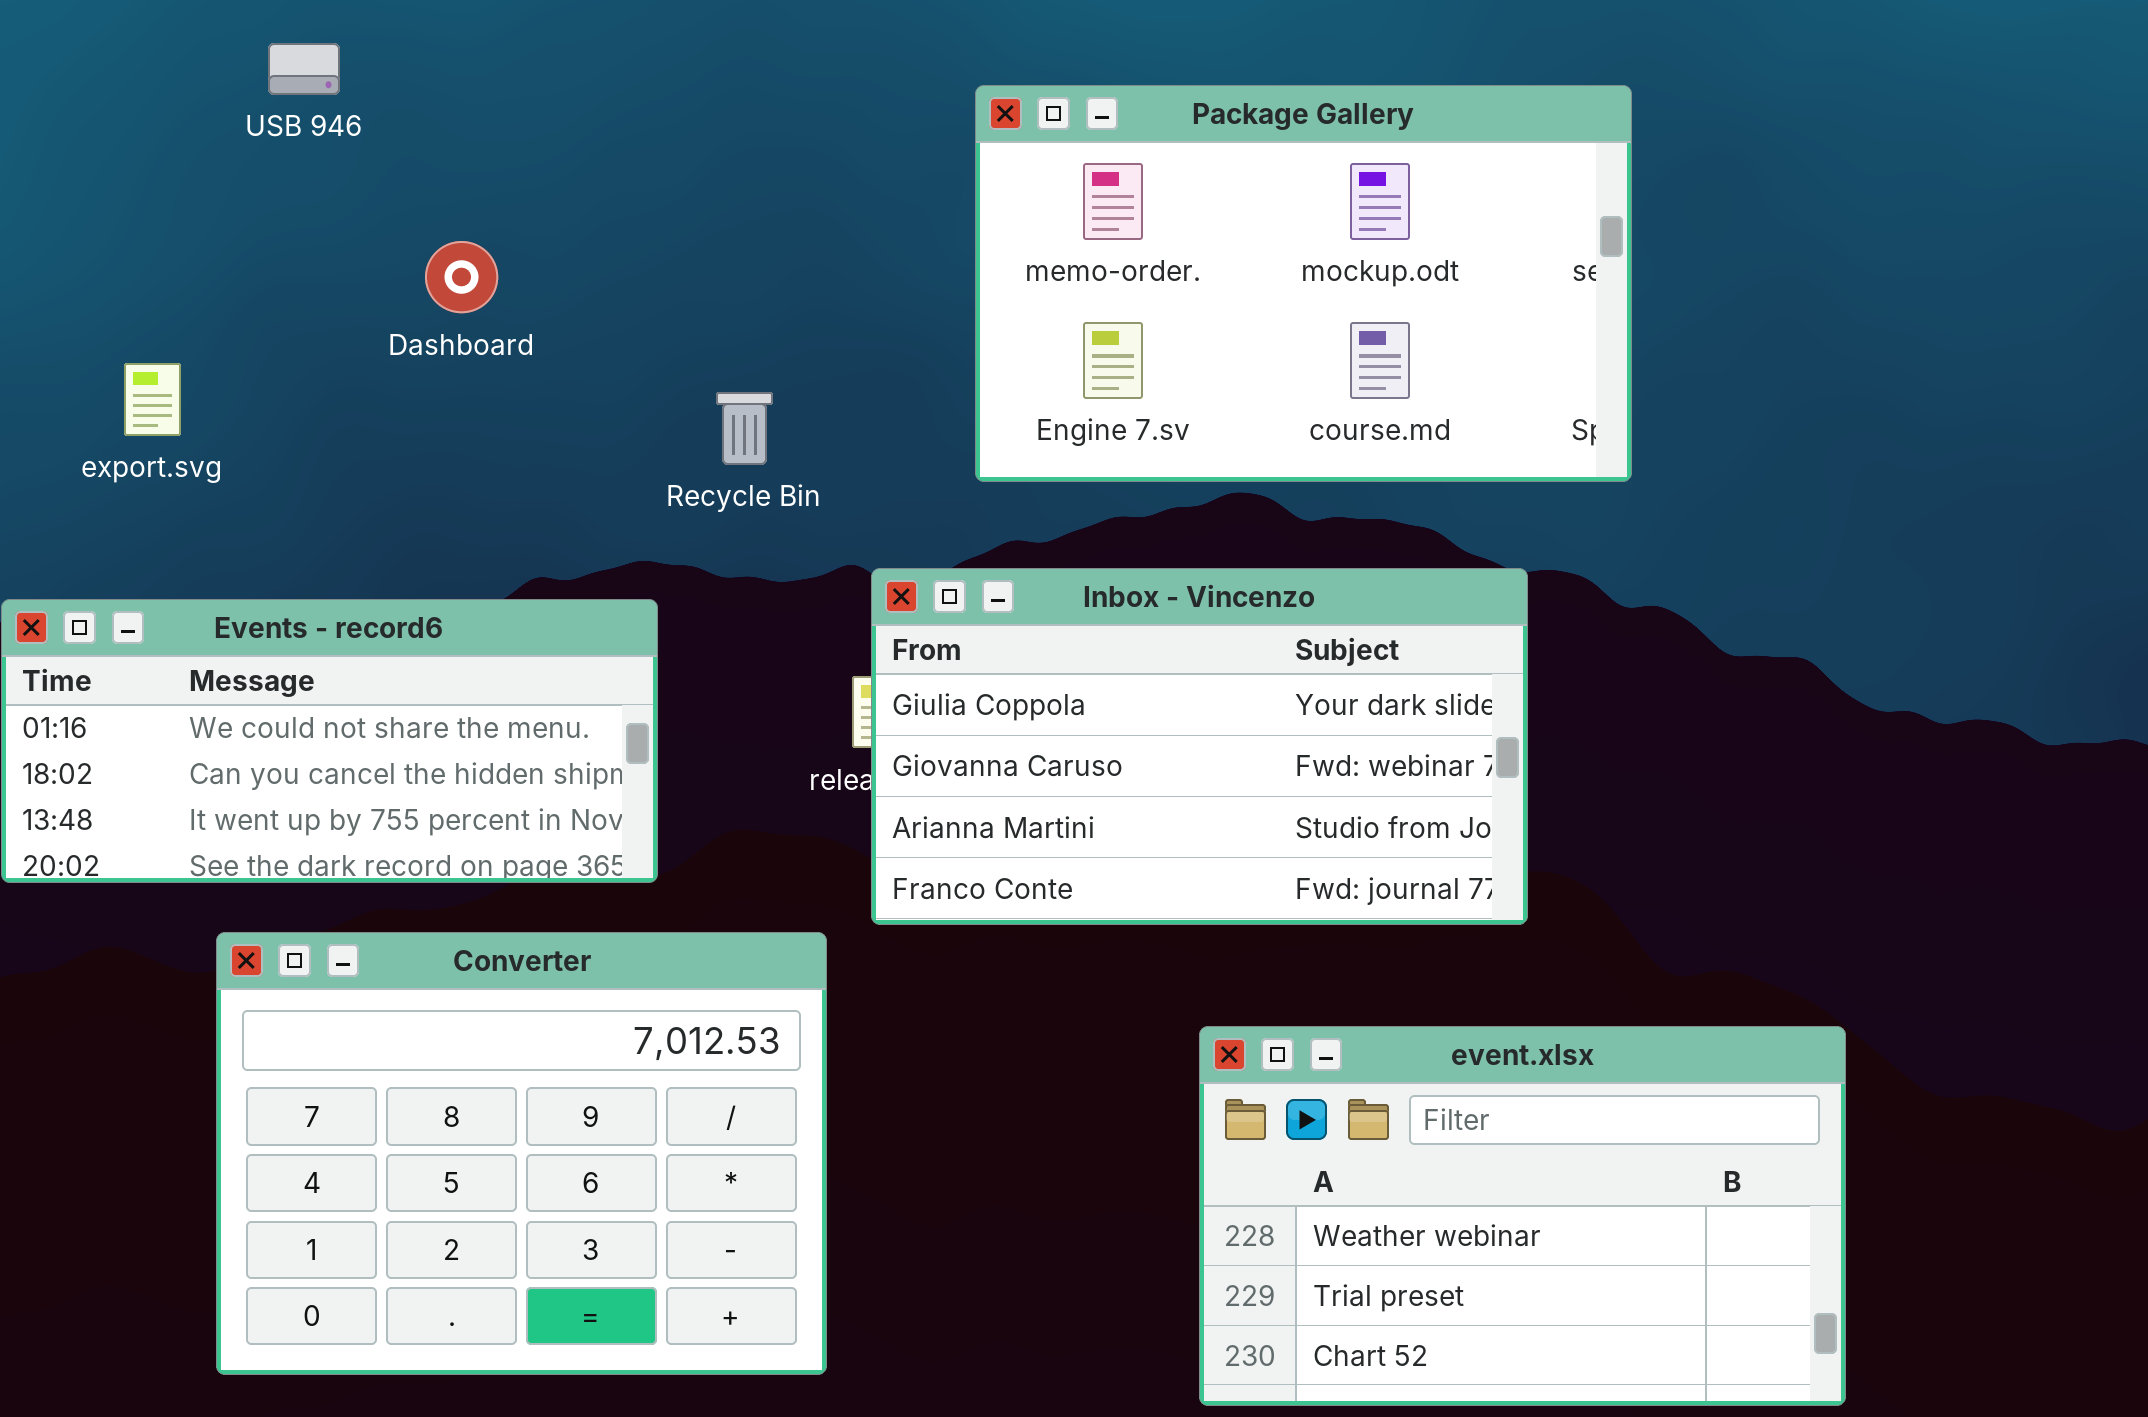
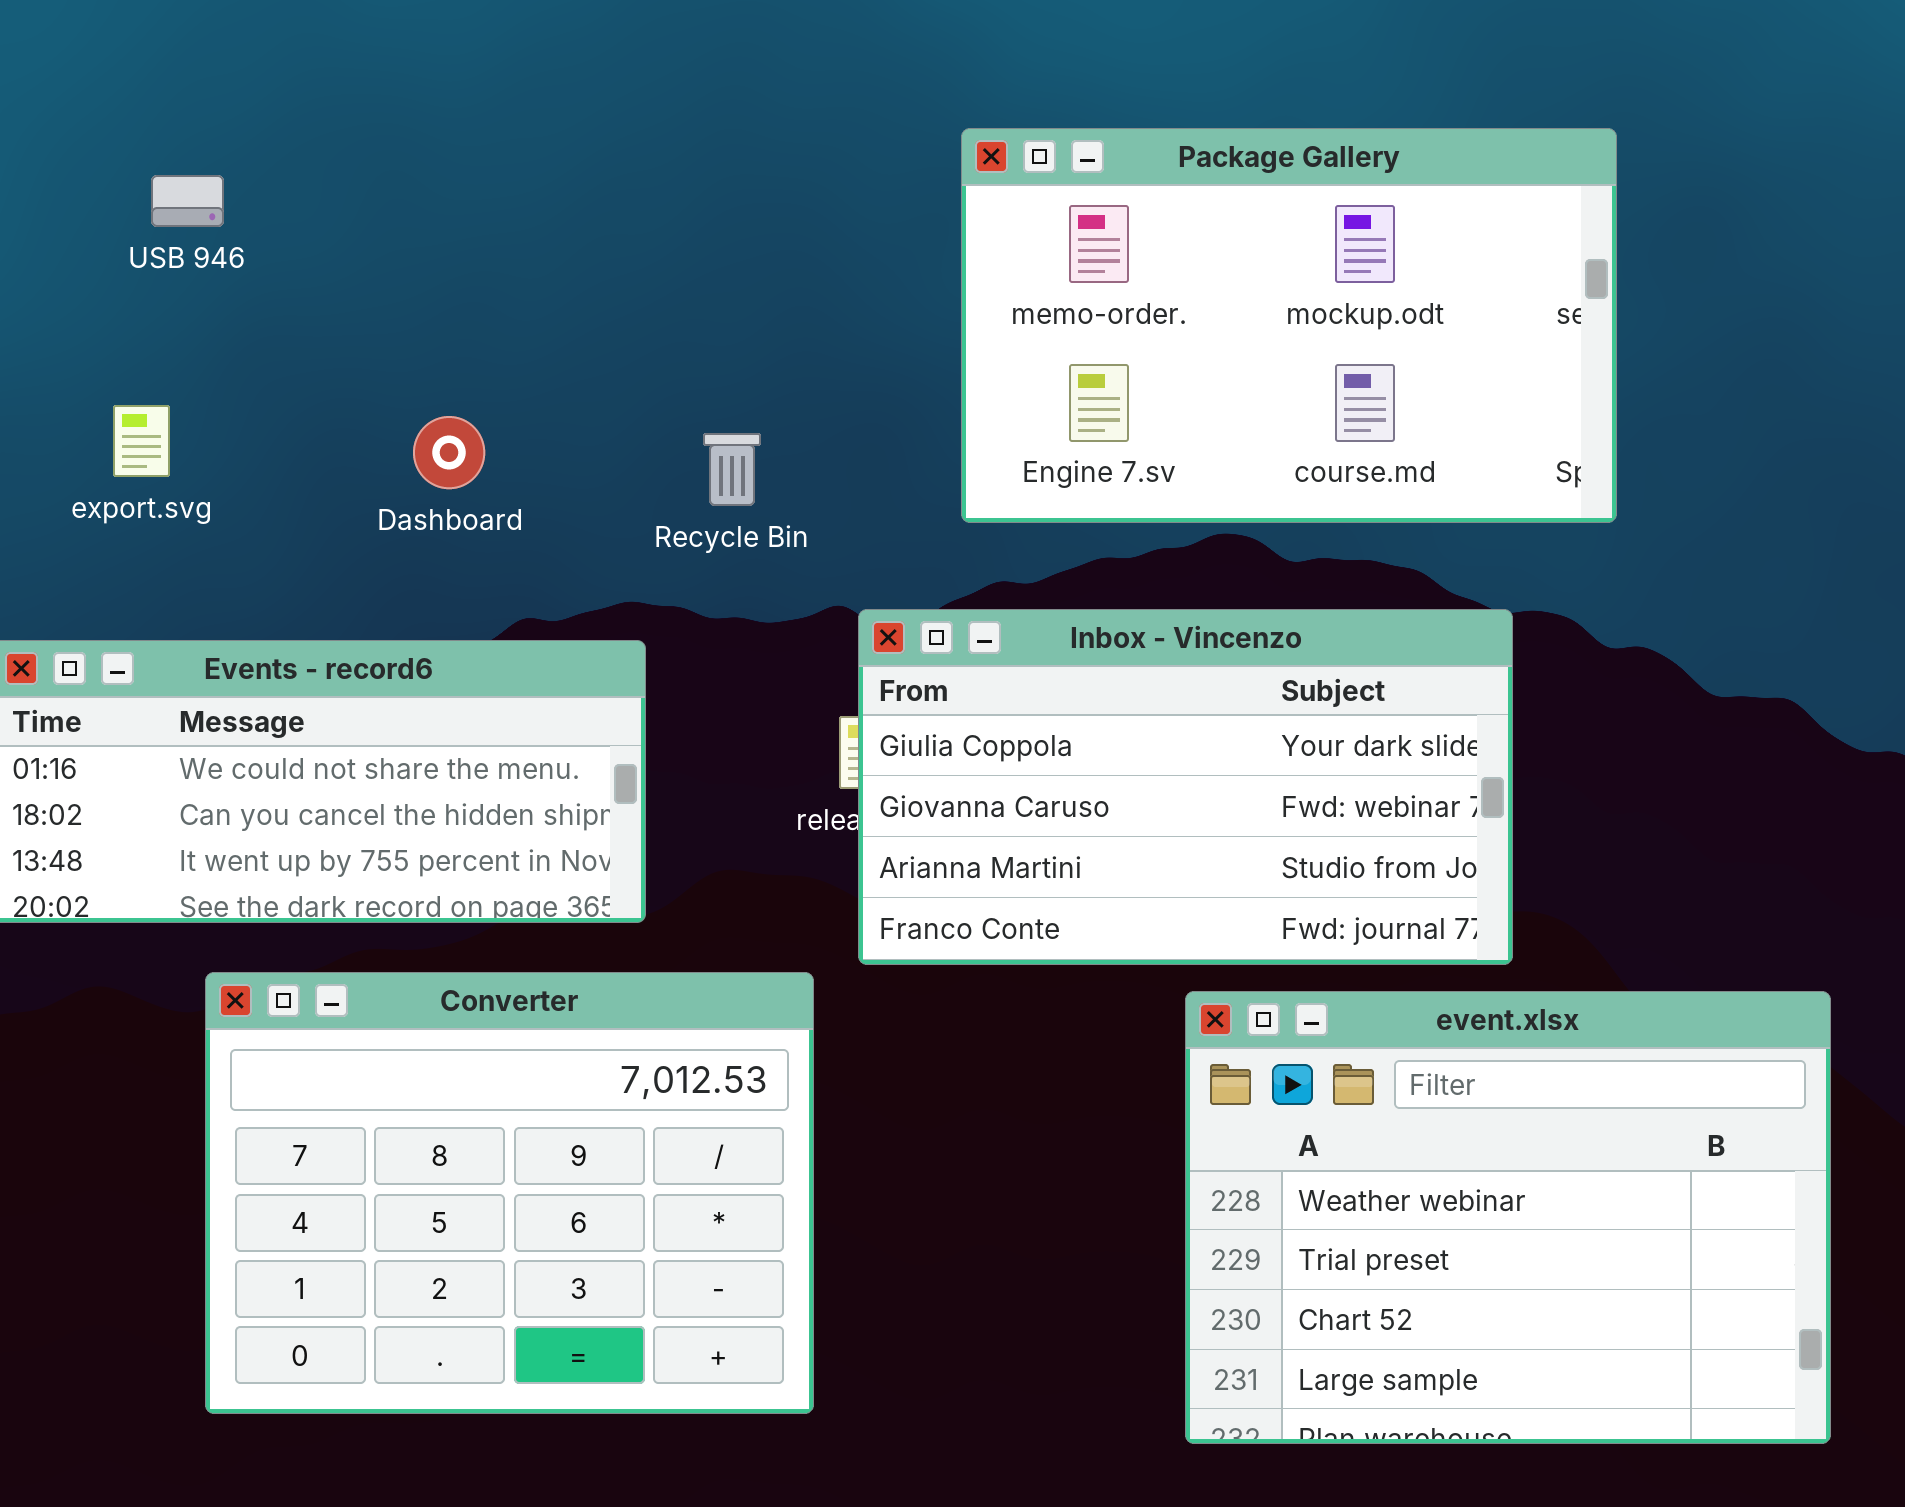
USB 946: [268,43,340,95] -> [151,175,224,227], moved
Dashboard: [425,241,498,313] -> [413,416,485,489], moved
event.xlsx: [1199,1026,1846,1406] -> [1185,991,1831,1444], resized

